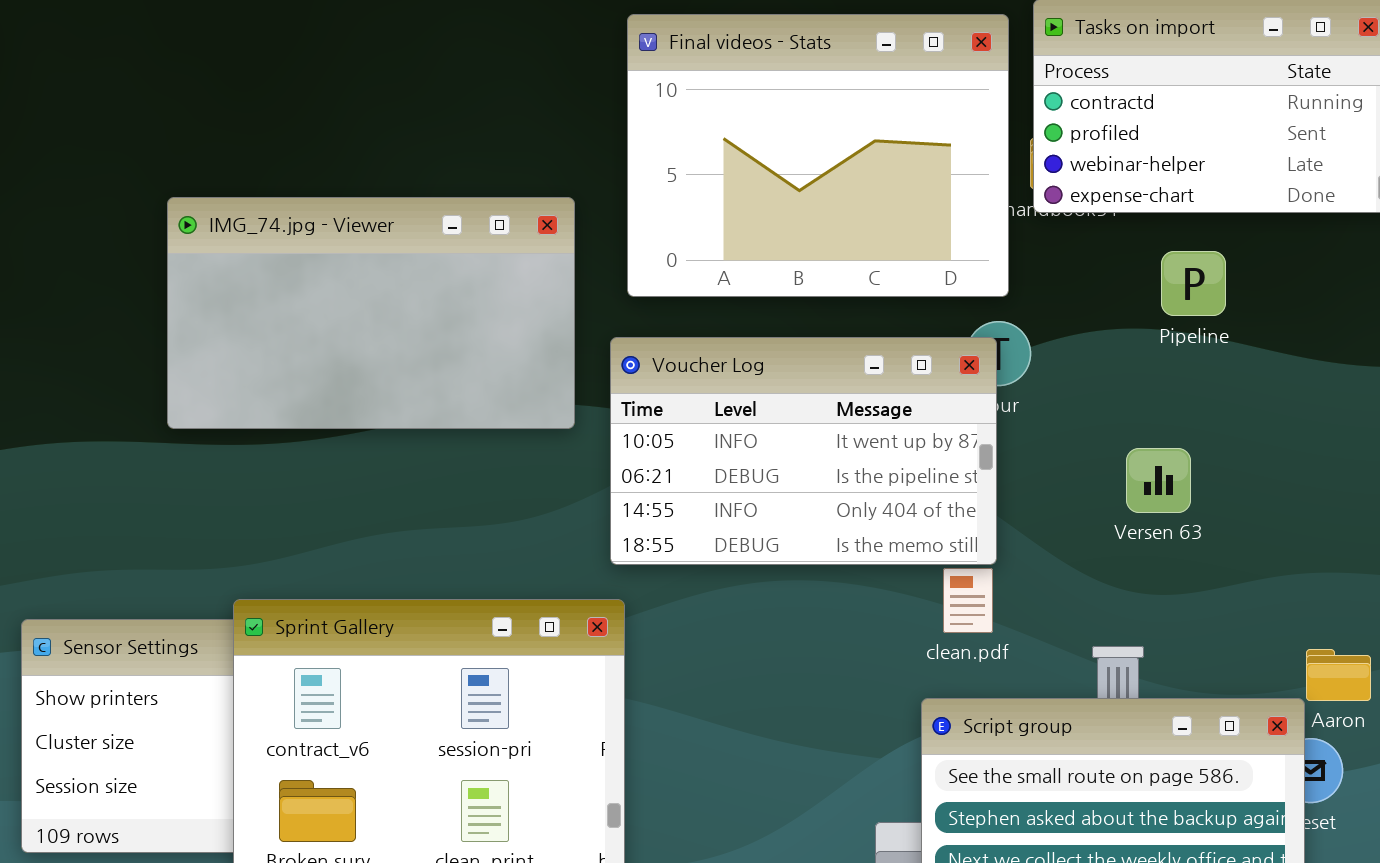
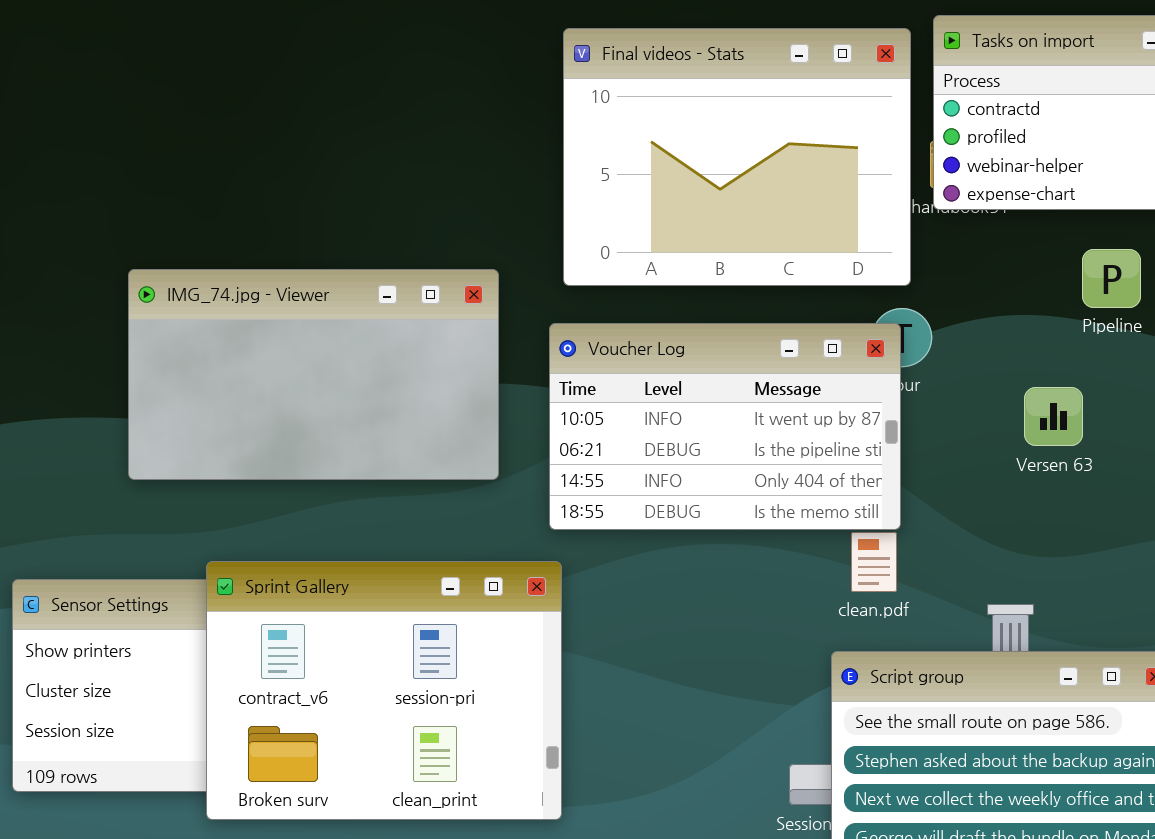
IMG_74.jpg - Viewer: [167,197,575,429] -> [128,269,499,480], moved
Pipeline: [1161,251,1226,316] -> [1082,249,1141,308], moved
Versen 63: [1126,448,1191,513] -> [1024,387,1083,446], moved

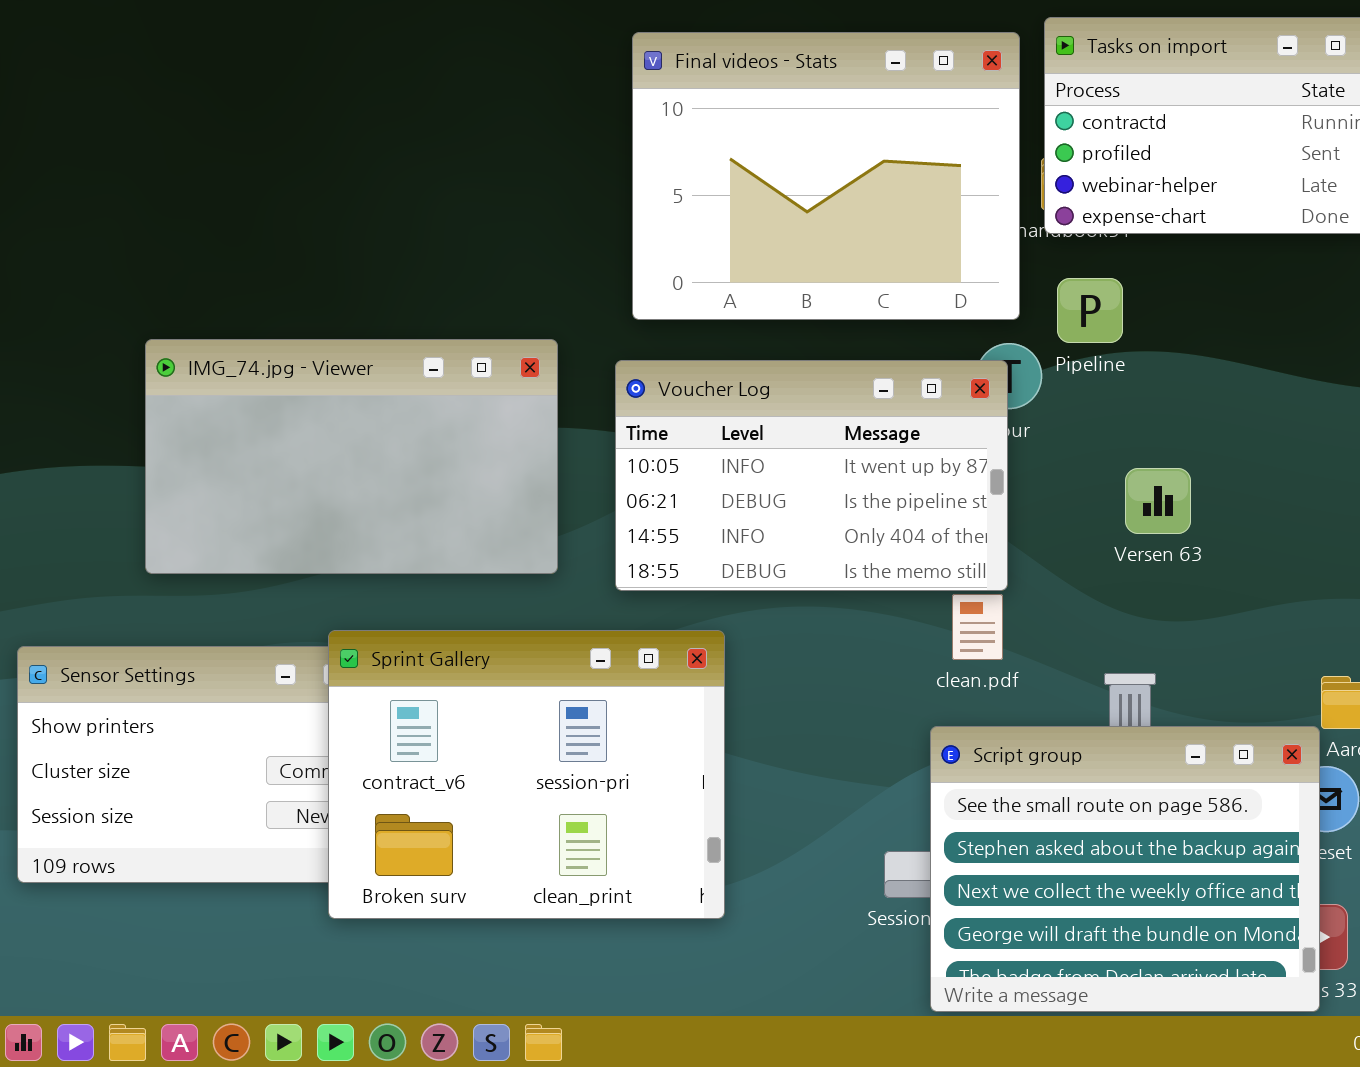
Pipeline: [1082,249,1141,308] -> [1057,278,1123,343], moved
IMG_74.jpg - Viewer: [128,269,499,480] -> [145,339,558,574], moved
Versen 63: [1024,387,1083,446] -> [1125,468,1191,534], moved
Sprint Gallery: [206,561,562,820] -> [328,630,725,919], moved

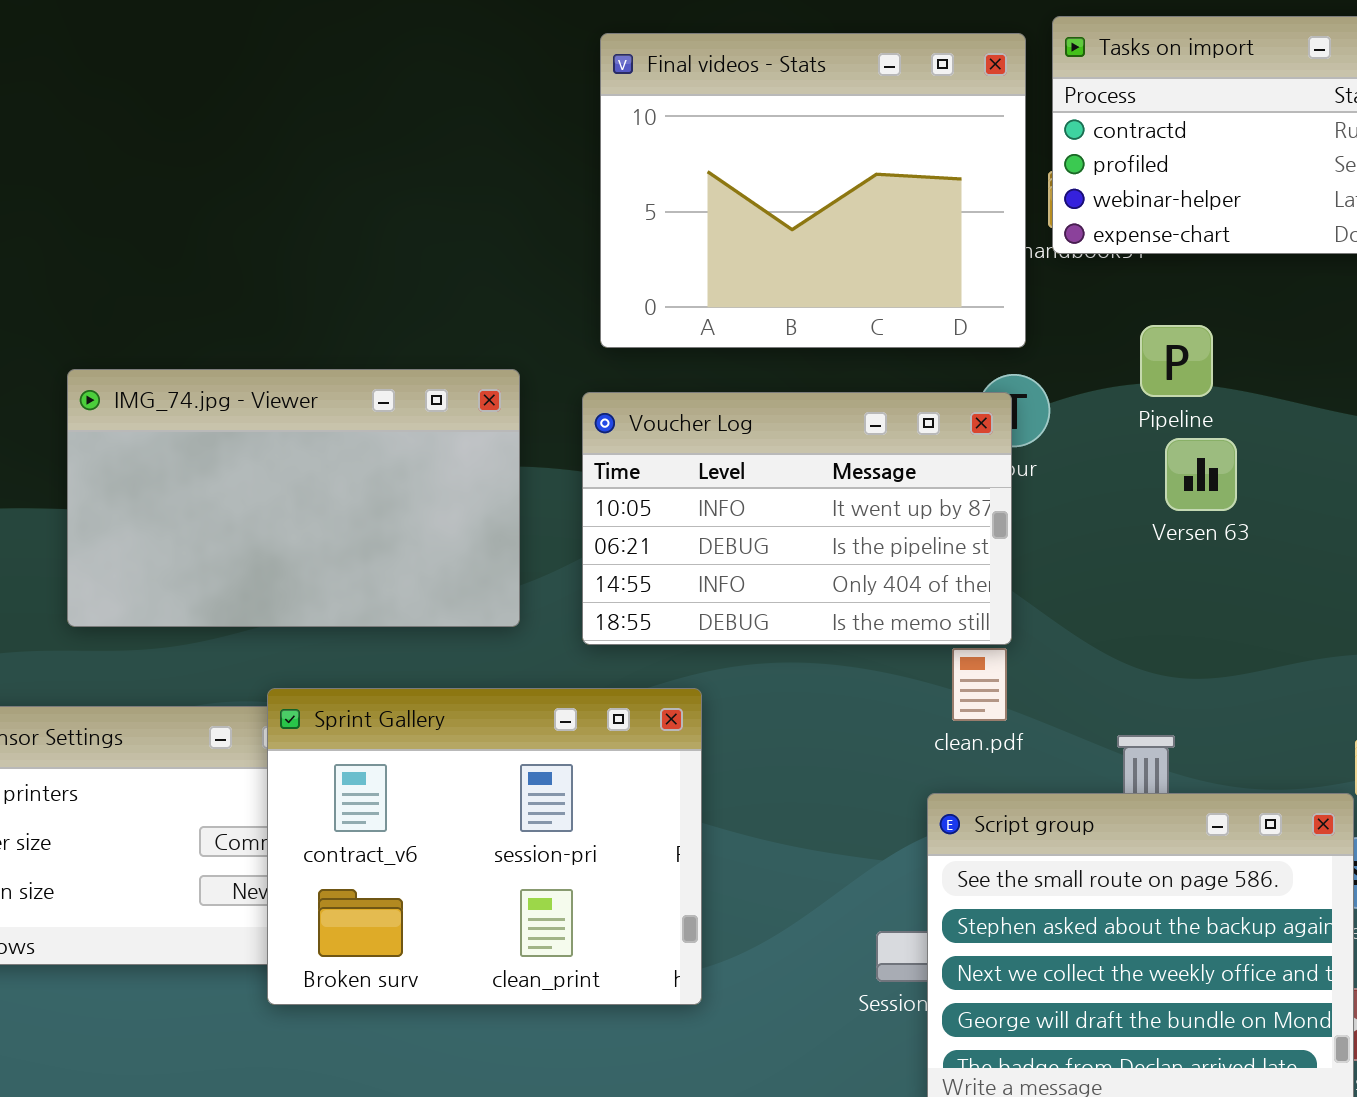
Pipeline: [1057,278,1123,343] -> [1140,325,1213,397], moved
Versen 63: [1125,468,1191,534] -> [1165,438,1237,511], moved

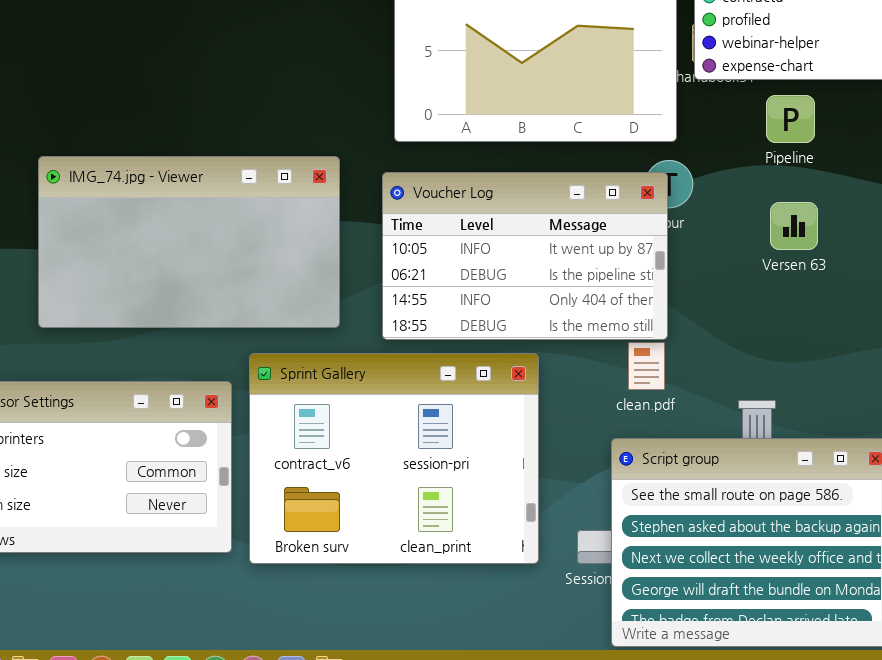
Pipeline: [1140,325,1213,397] -> [766,95,815,143], moved
Sprint Gallery: [267,688,702,1005] -> [249,353,539,564], moved

